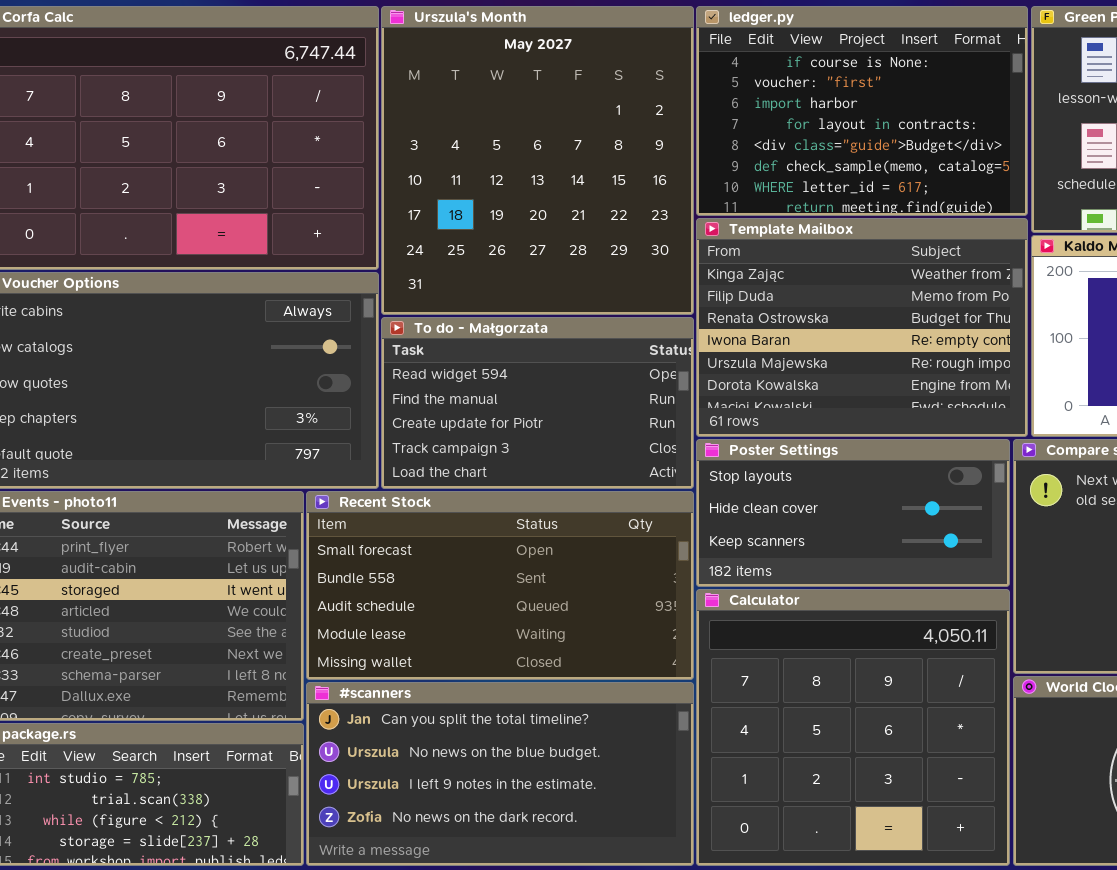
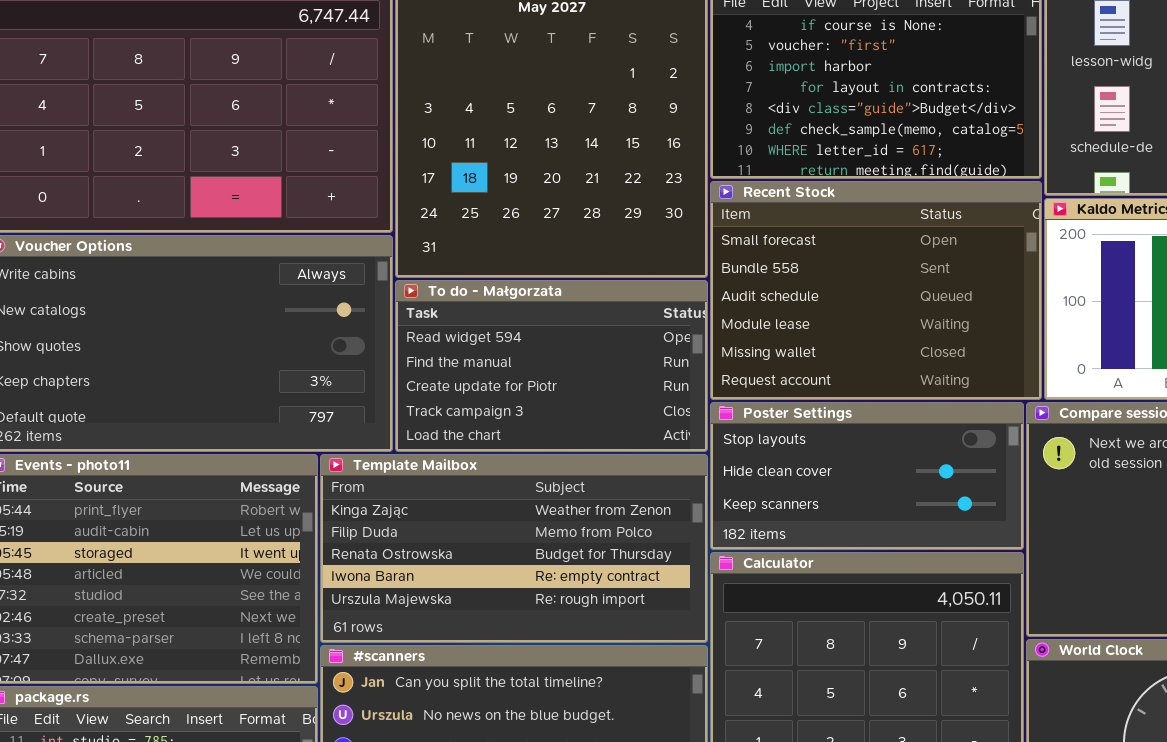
Template Mailbox: [696,218,1028,437] -> [320,454,708,643], moved, resized
Recent Stock: [306,491,694,680] -> [710,181,1042,400], moved, resized

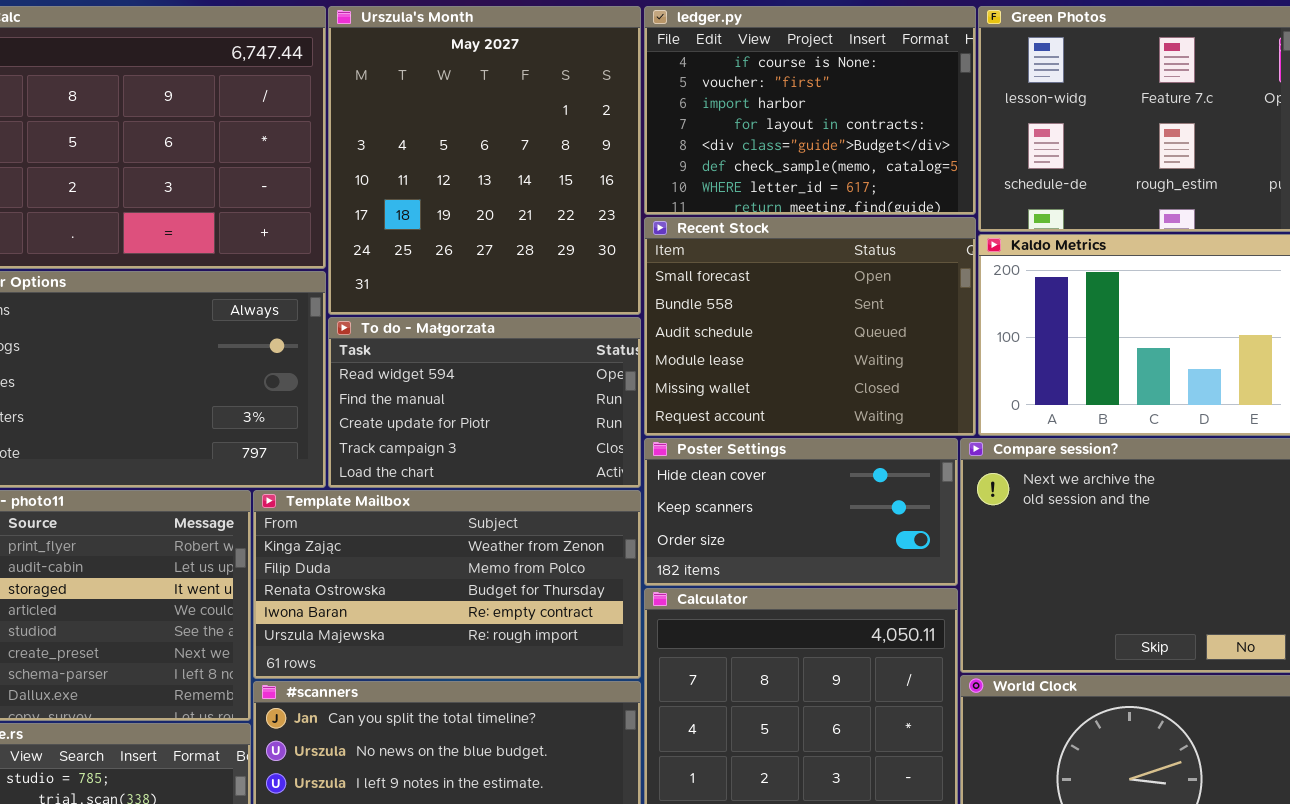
Poster Settings: [710,402,1024,550] -> [644,438,958,586], scrolled down 1 row

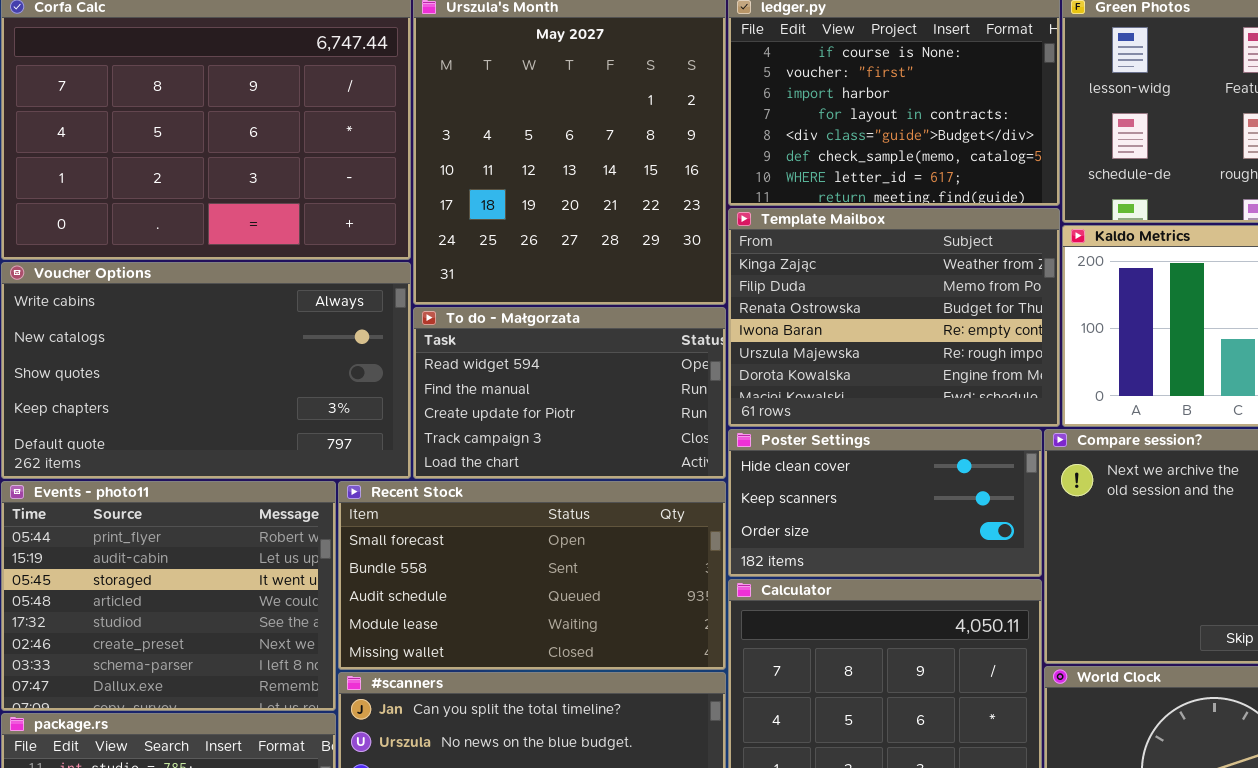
Recent Stock: [644,217,976,436] -> [338,481,726,670], moved, resized
Template Mailbox: [253,490,641,679] -> [728,208,1060,427], moved, resized

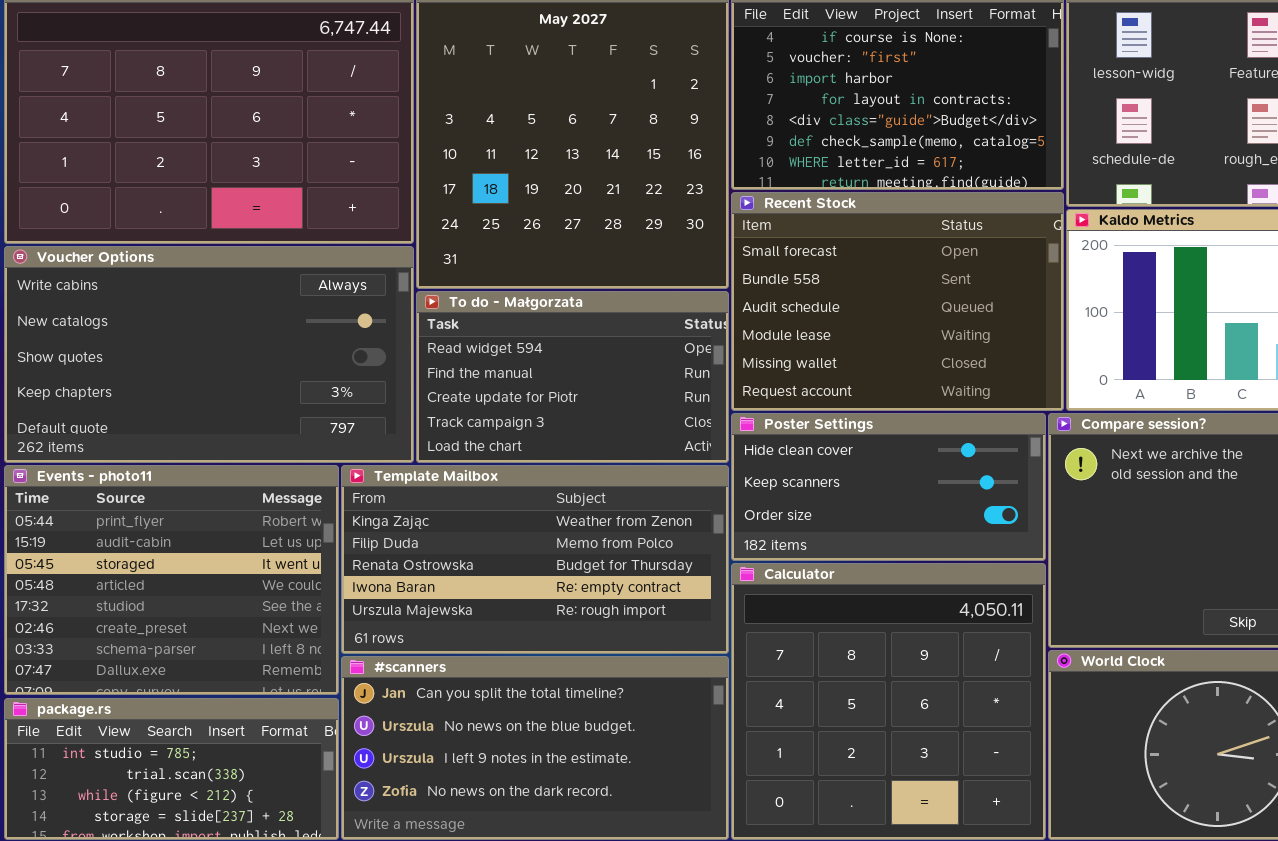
Template Mailbox: [728,208,1060,427] -> [341,465,729,654], moved, resized
Recent Stock: [338,481,726,670] -> [731,192,1064,411], moved, resized

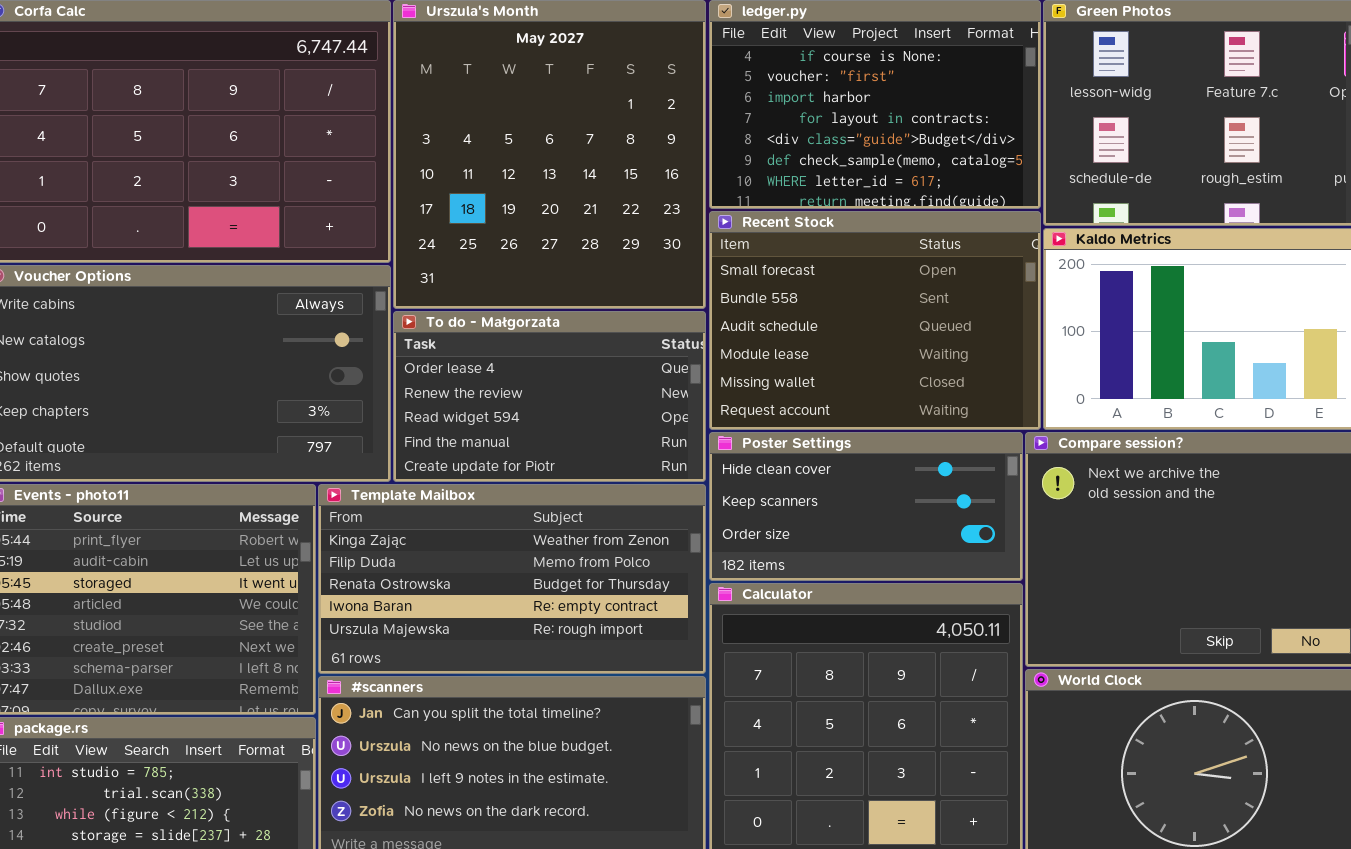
To do - Małgorzata: [416,291,729,463] -> [393,311,706,482], scrolled up 2 rows

